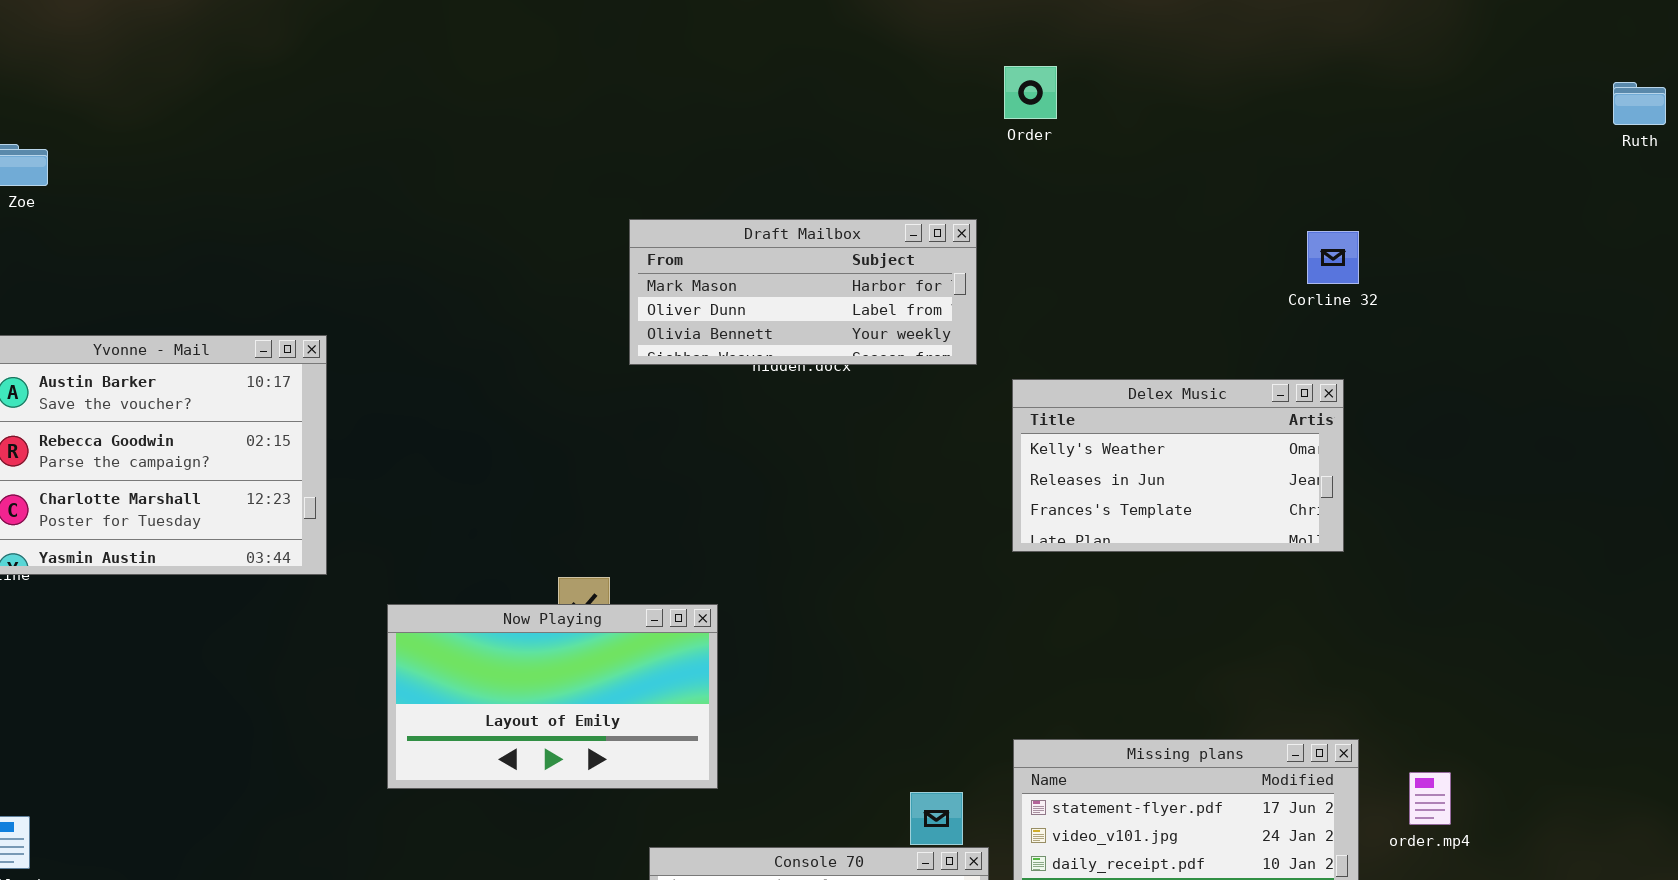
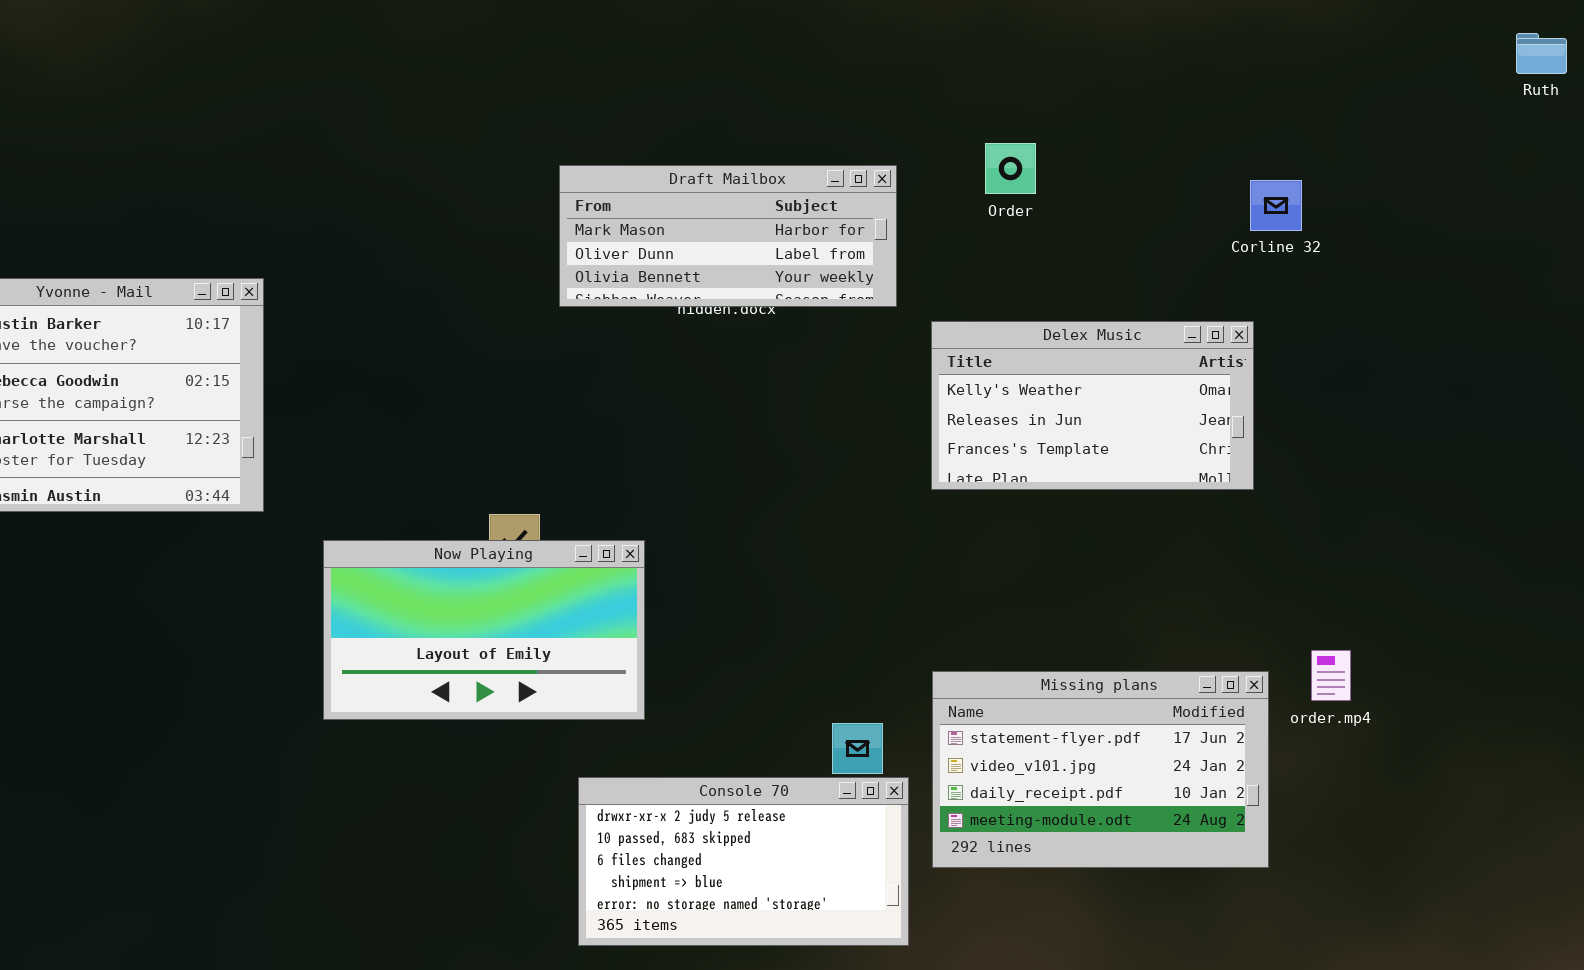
Order: [1004,66,1057,119] -> [985,143,1036,194], moved
Corline 32: [1307,231,1359,284] -> [1250,180,1302,231], moved
order.mp4: [1409,772,1451,825] -> [1311,650,1351,701], moved

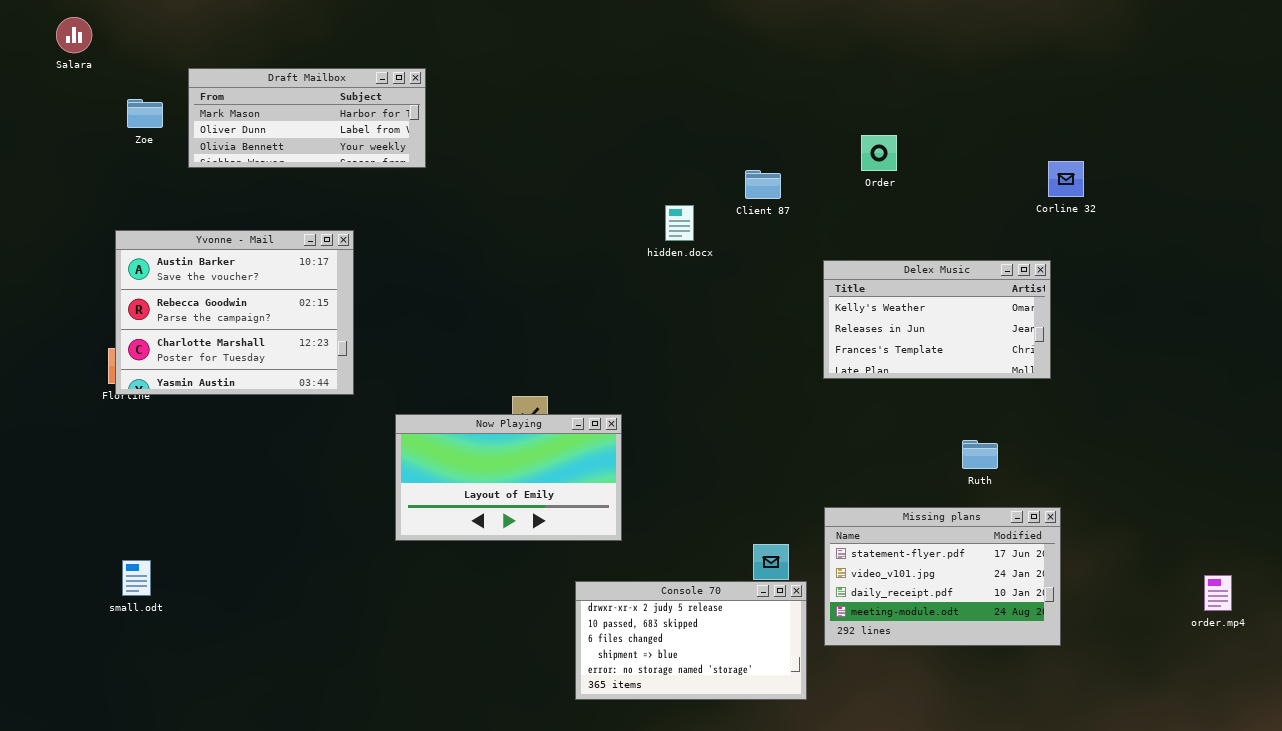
Ruth: [1516,33,1567,74] -> [962,440,998,469], moved
Draft Mailbox: [559,165,897,307] -> [188,68,426,168], moved
order.mp4: [1311,650,1351,701] -> [1204,575,1232,611], moved

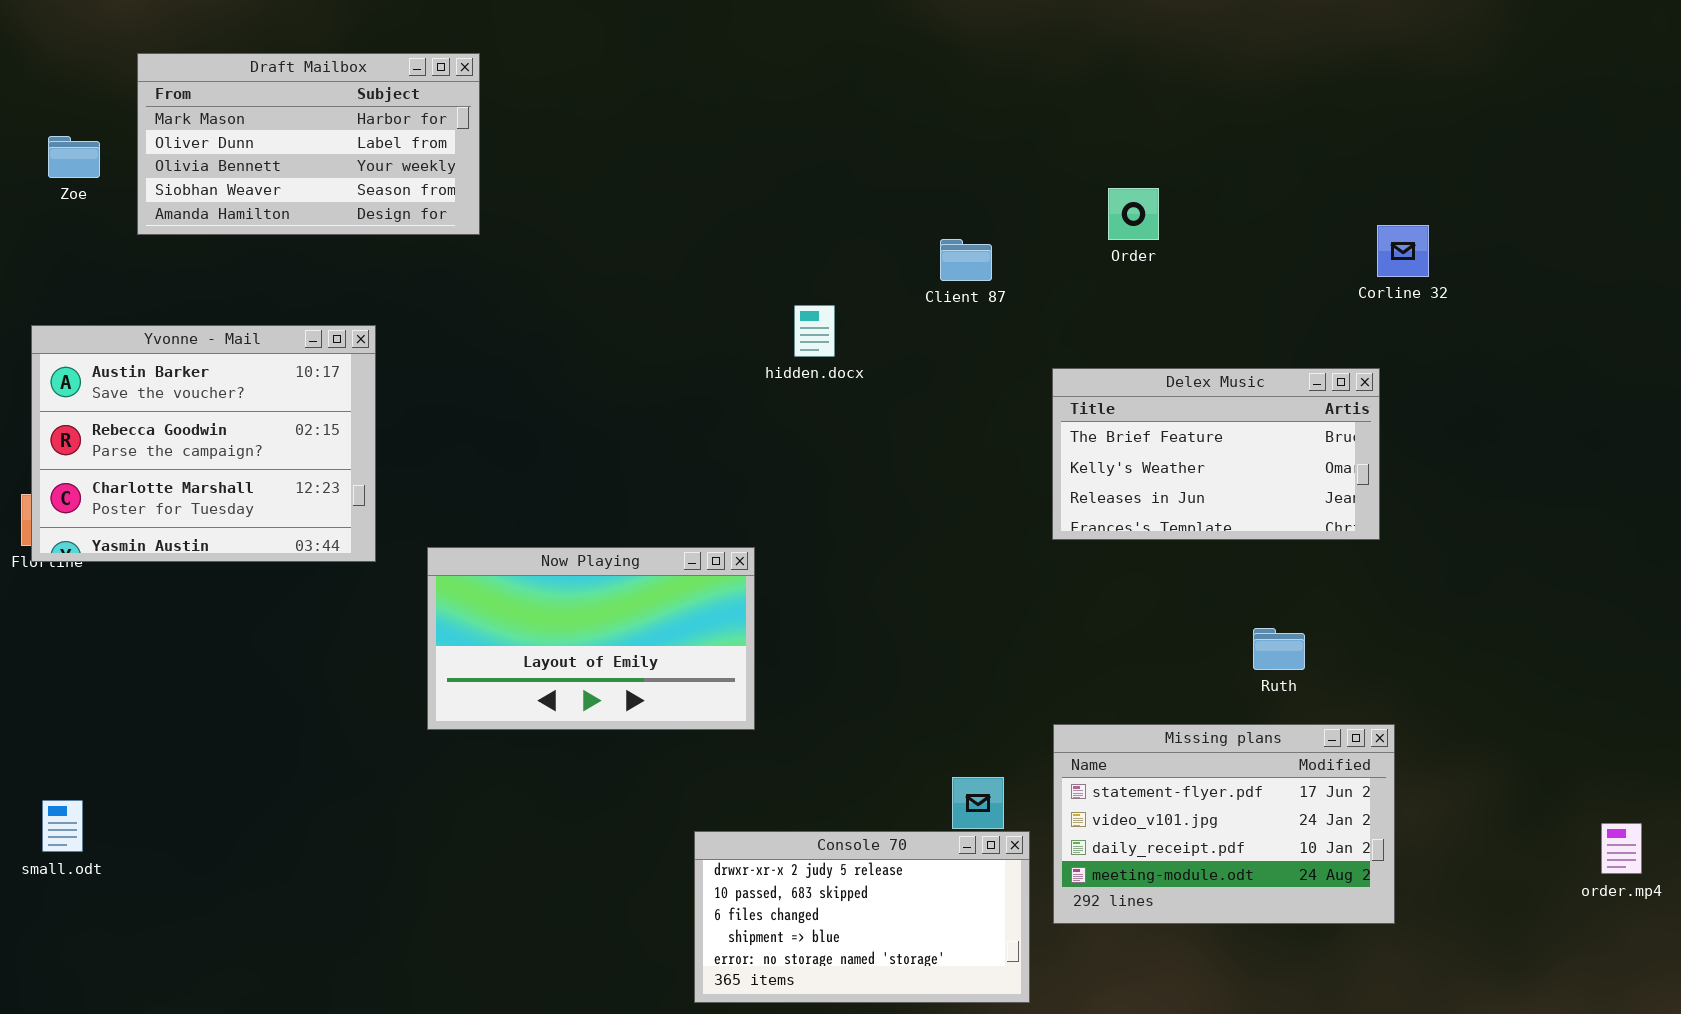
Draft Mailbox: [188,68,426,168] -> [137,53,480,235], resized
hidden.docx: [665,205,694,241] -> [794,305,835,357], moved
Delex Music: [823,260,1051,379] -> [1052,368,1380,540], scrolled up 1 row
Now Playing: [395,414,622,541] -> [427,547,755,730], moved

